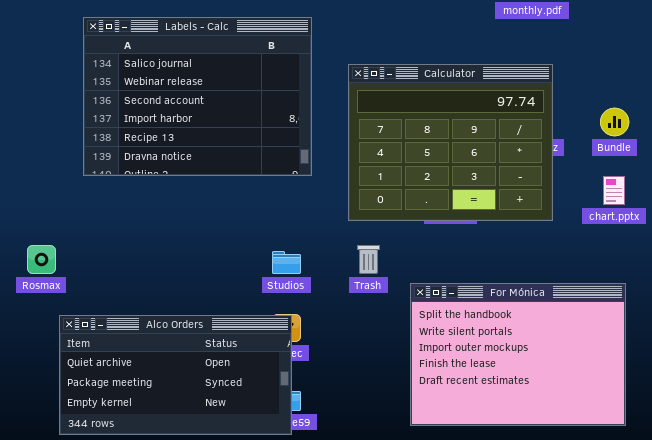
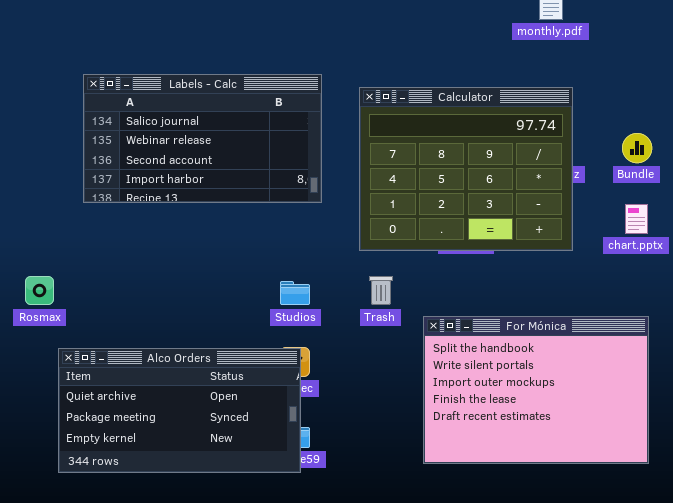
Labels - Calc: [83,17,312,176] -> [83,74,322,203], resized

